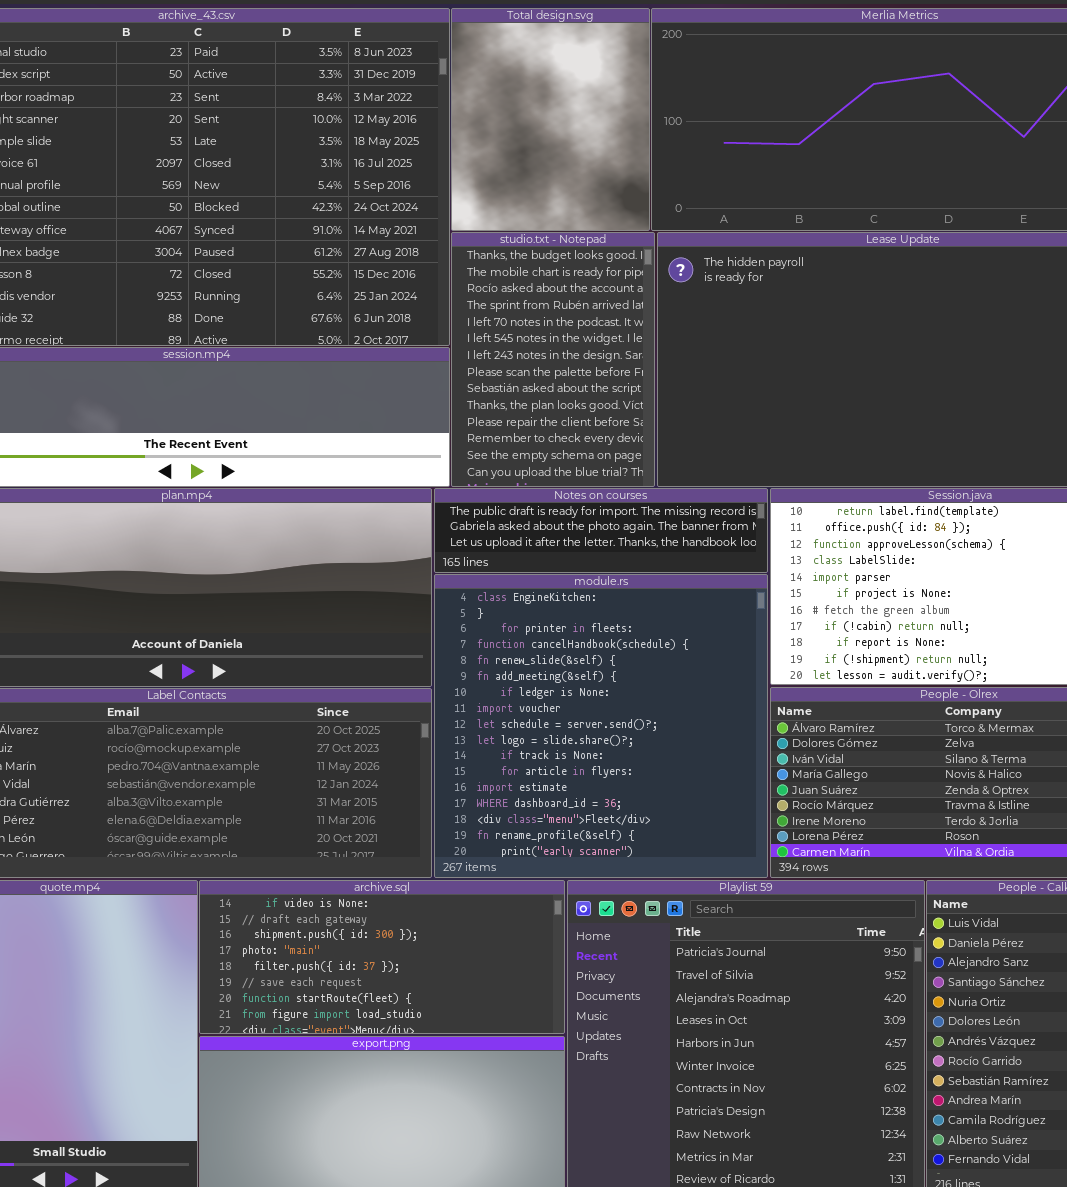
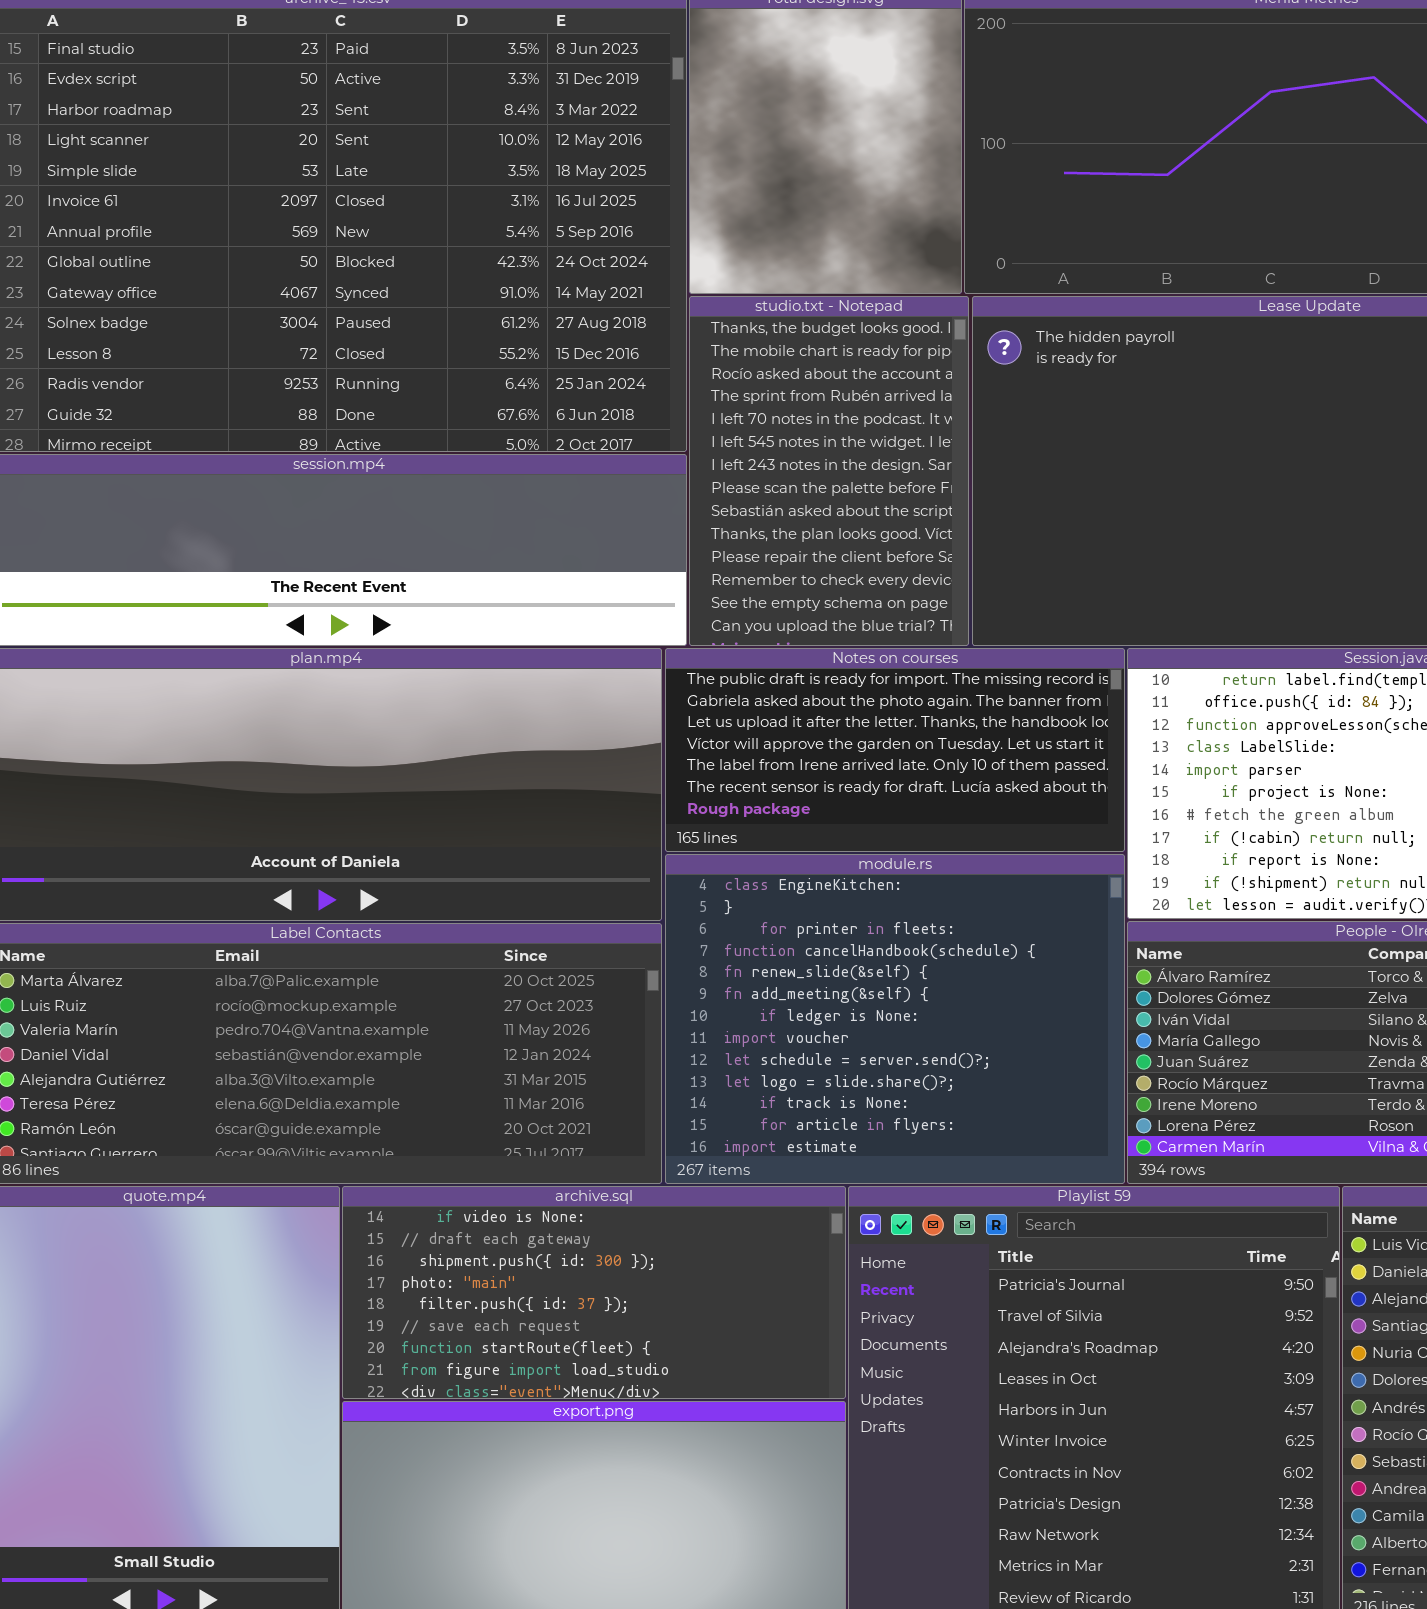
Notes on courses: [434,488,768,573] -> [665,648,1125,852], resized
module.rs: [434,574,768,878] -> [665,854,1125,1184], resized

